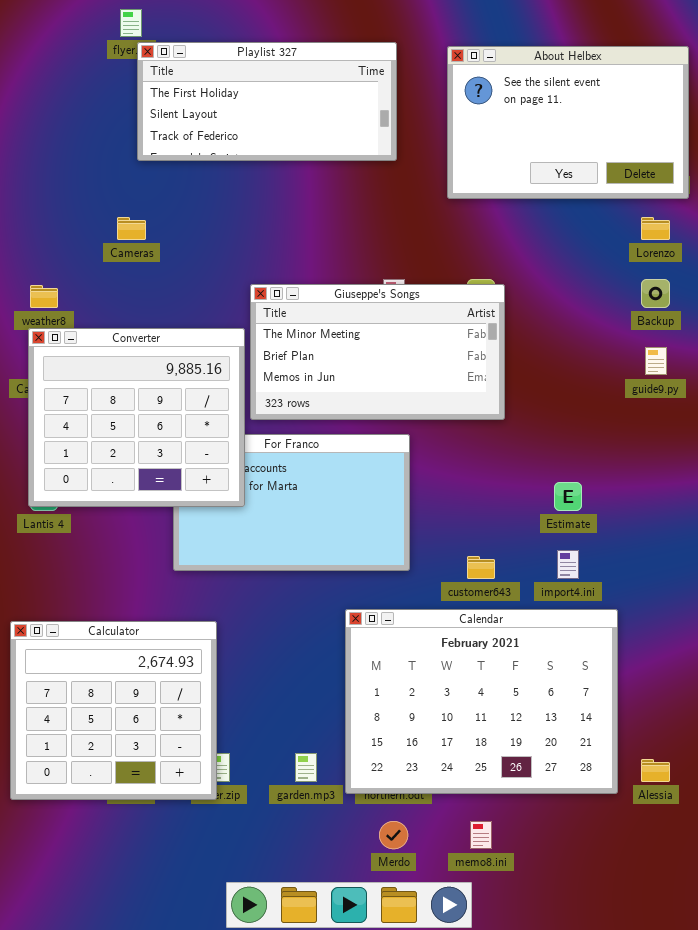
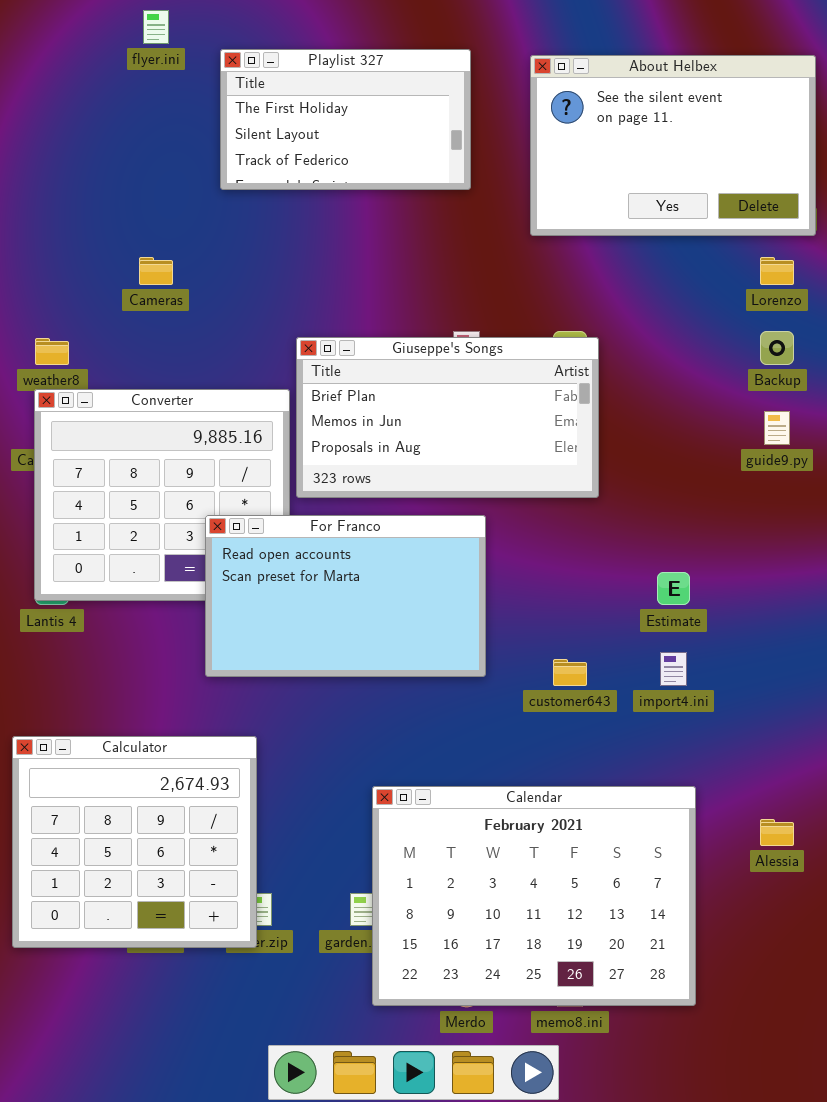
Playlist 327: [137,42,397,161] -> [220,49,471,190], resized
Giuseppe's Songs: [250,284,505,420] -> [296,337,599,498], scrolled down 1 row
For Franco: [173,434,410,571] -> [205,515,486,677], raised
Calendar: [345,609,618,794] -> [372,786,696,1006], moved
Alessia: [641,759,670,782] -> [760,819,794,846], moved

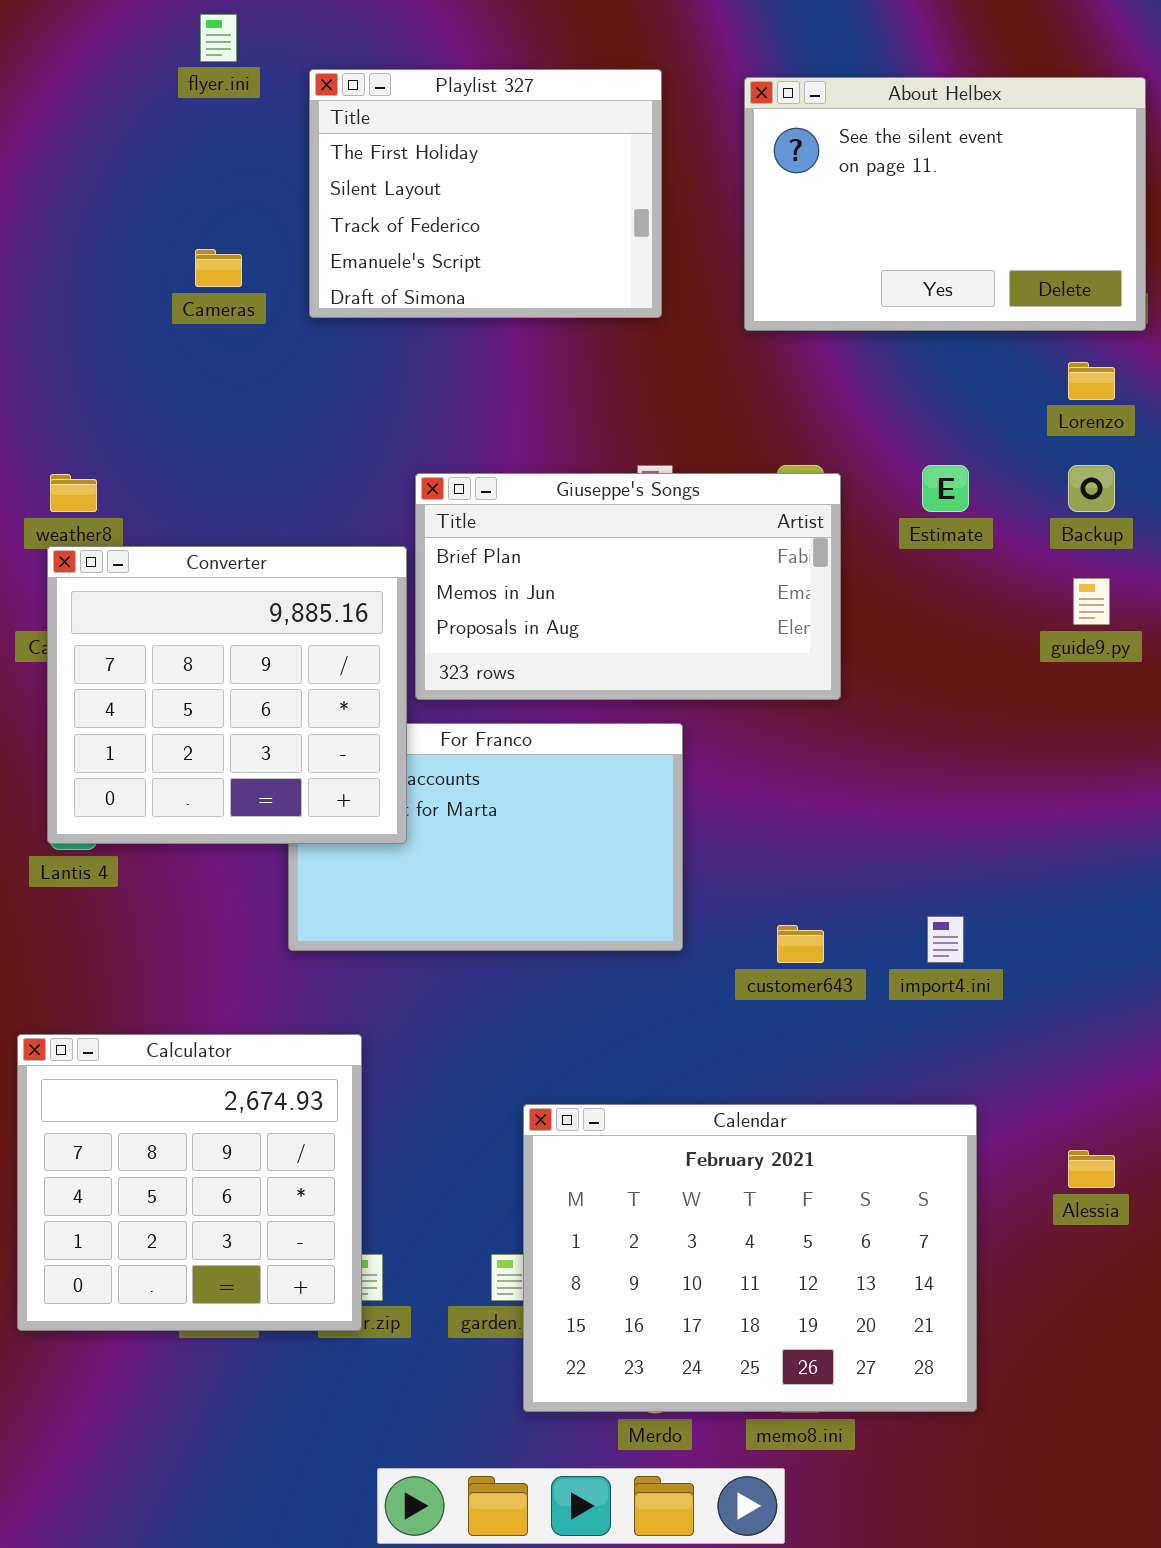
Playlist 327: [220,49,471,190] -> [309,69,662,318], resized
Cameras: [139,257,173,285] -> [195,249,242,287], moved
Converter: [34,389,290,601] -> [47,546,407,844], raised
Estimate: [657,572,690,605] -> [922,465,969,512], moved

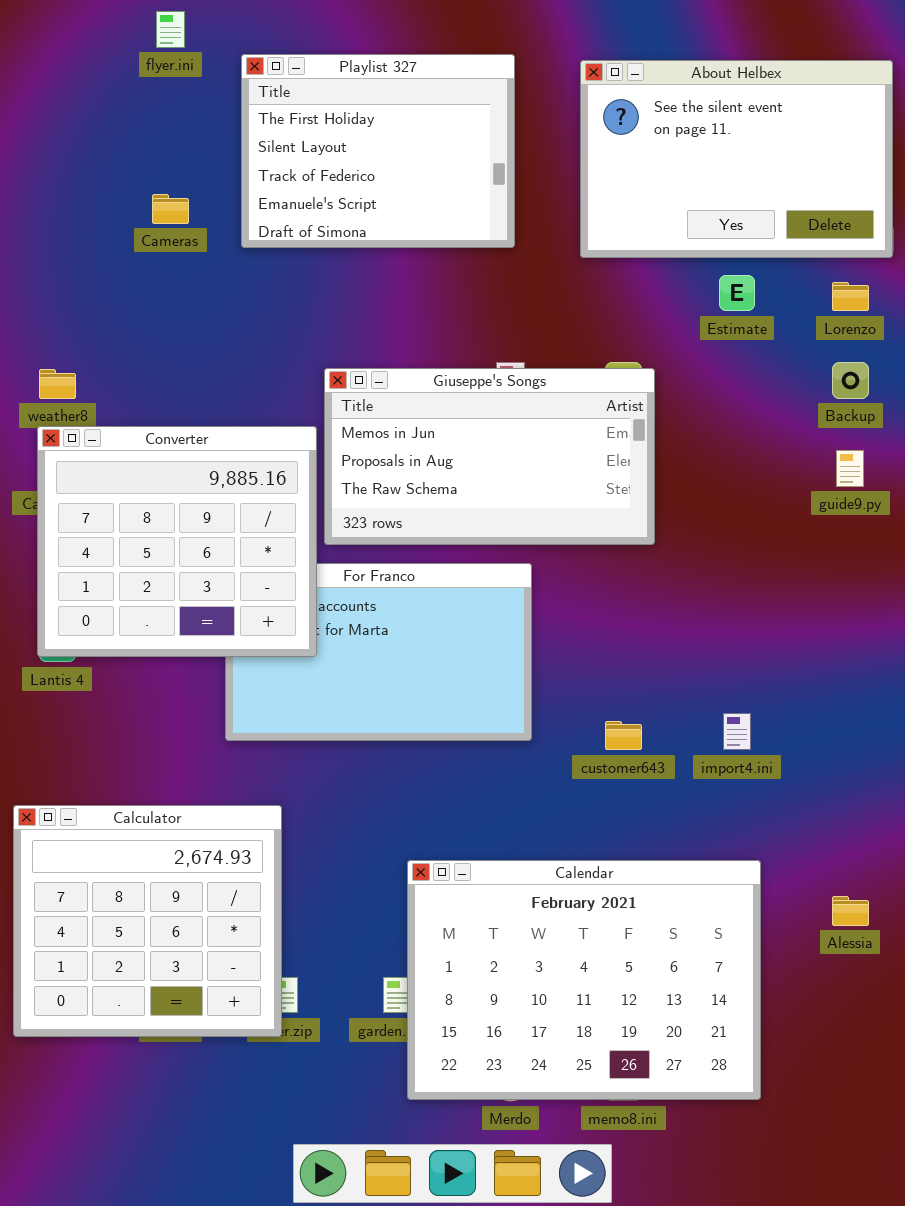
Estimate: [922,465,969,512] -> [719,275,755,311], moved
Giuseppe's Songs: [415,473,841,700] -> [324,368,655,545], scrolled down 1 row

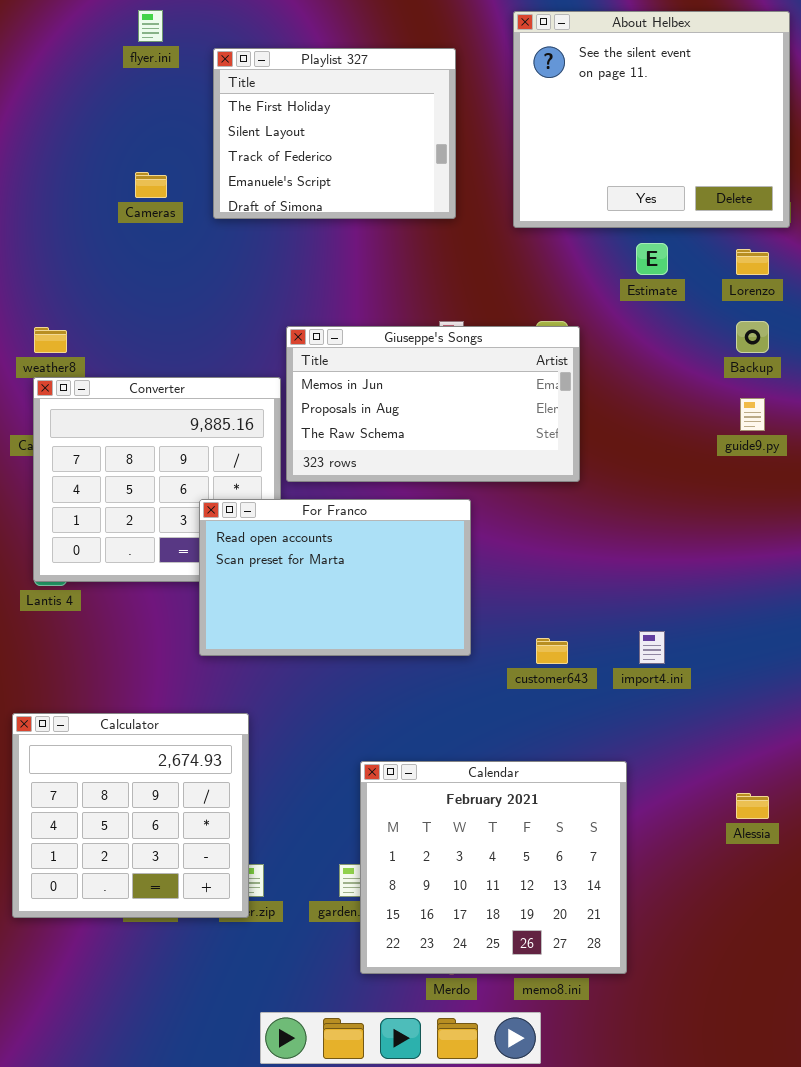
About Helbex: [580,60,893,258] -> [513,11,790,228], resized
For Franco: [225,563,532,741] -> [199,499,471,656], raised
Calendar: [407,860,761,1100] -> [360,761,627,974], resized

